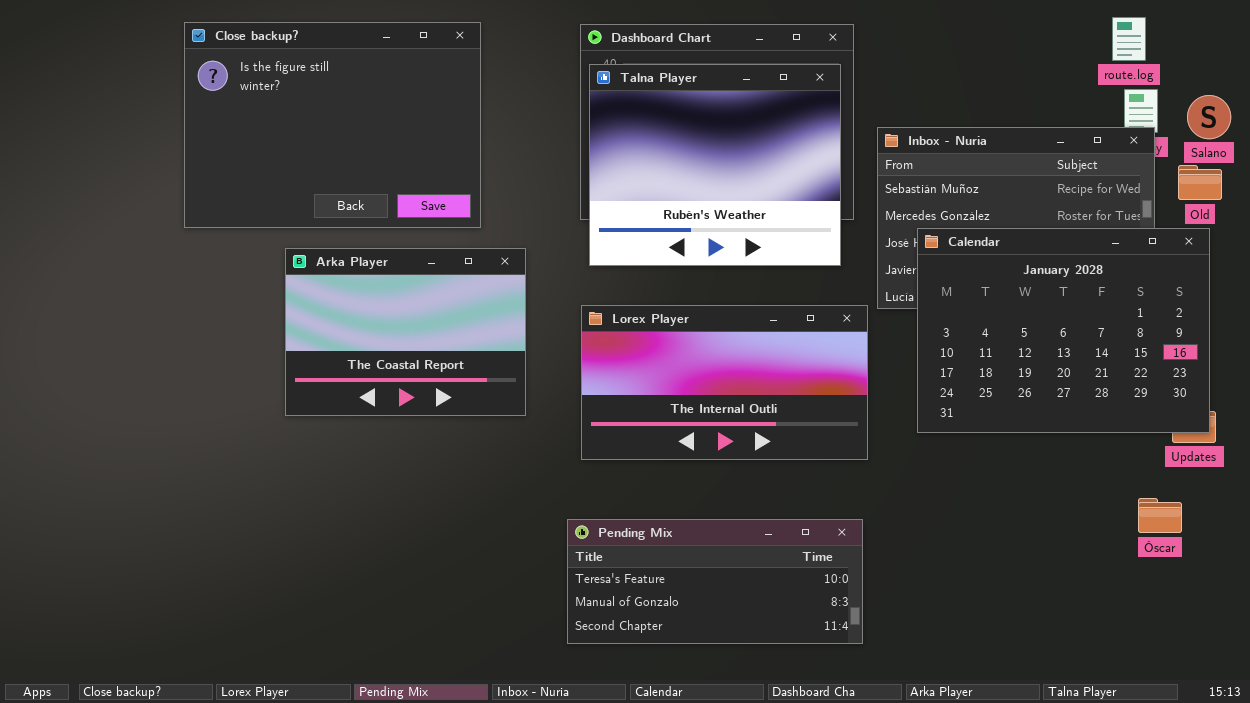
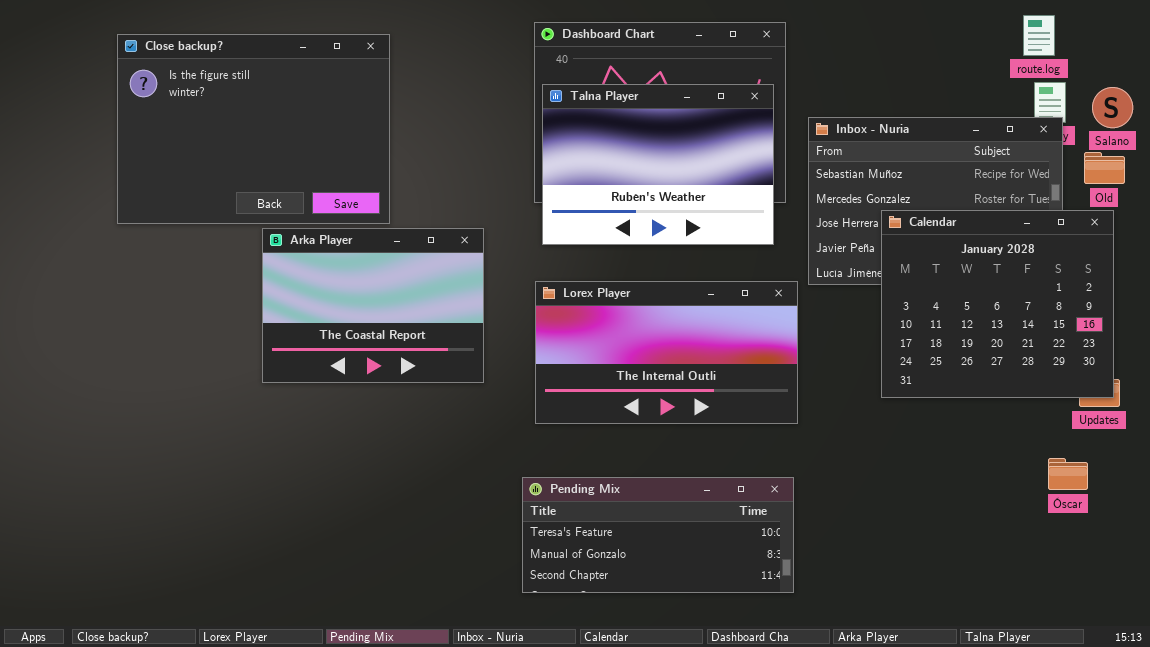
Close backup?: [184,22,481,228] -> [117,34,390,224], moved
Talna Player: [589,64,841,266] -> [542,84,774,245], resized
Calendar: [917,228,1210,433] -> [881,210,1114,398], resized

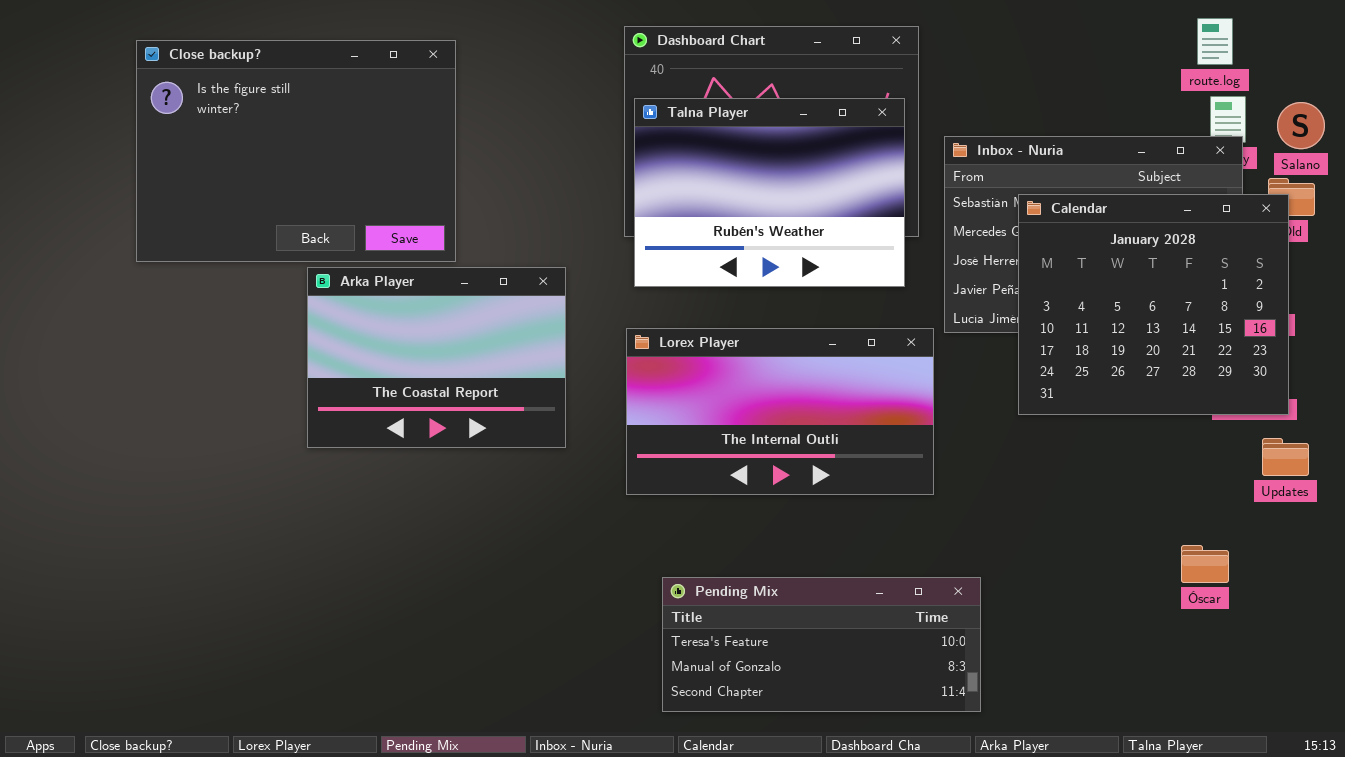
Calendar: [881,210,1114,398] -> [1018,194,1289,415], moved
Óscar: [1048,458,1088,490] -> [1181,545,1229,583], moved
Pending Mix: [522,477,794,593] -> [662,577,981,712], moved

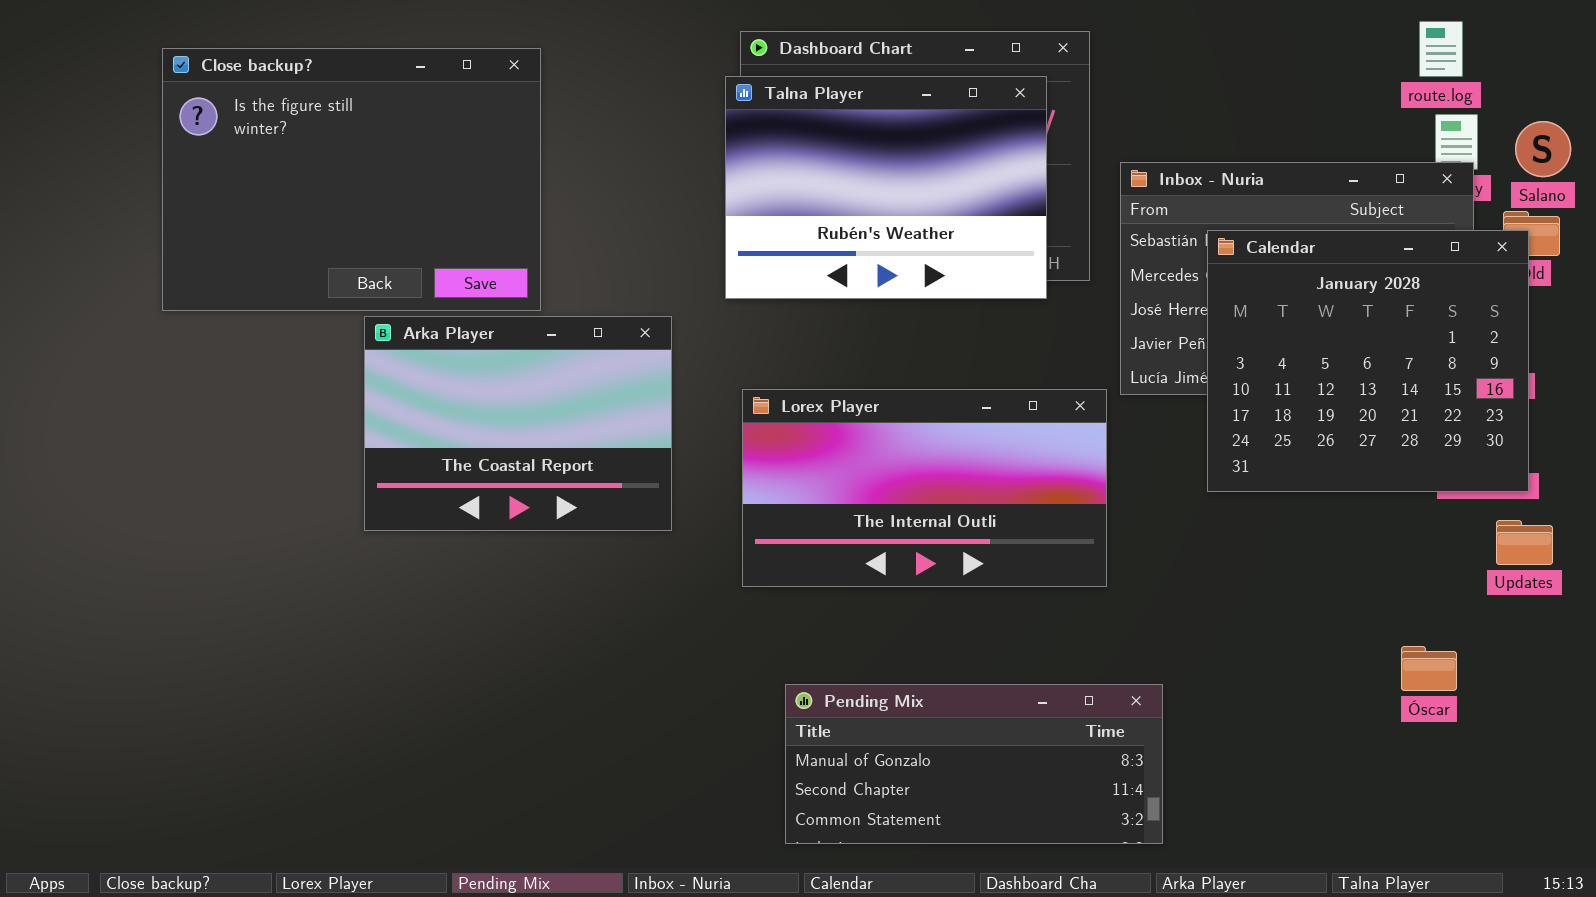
Talna Player: [634,98,905,287] -> [725,76,1047,299], moved
Pending Mix: [662,577,981,712] -> [785,684,1163,844], scrolled down 1 row

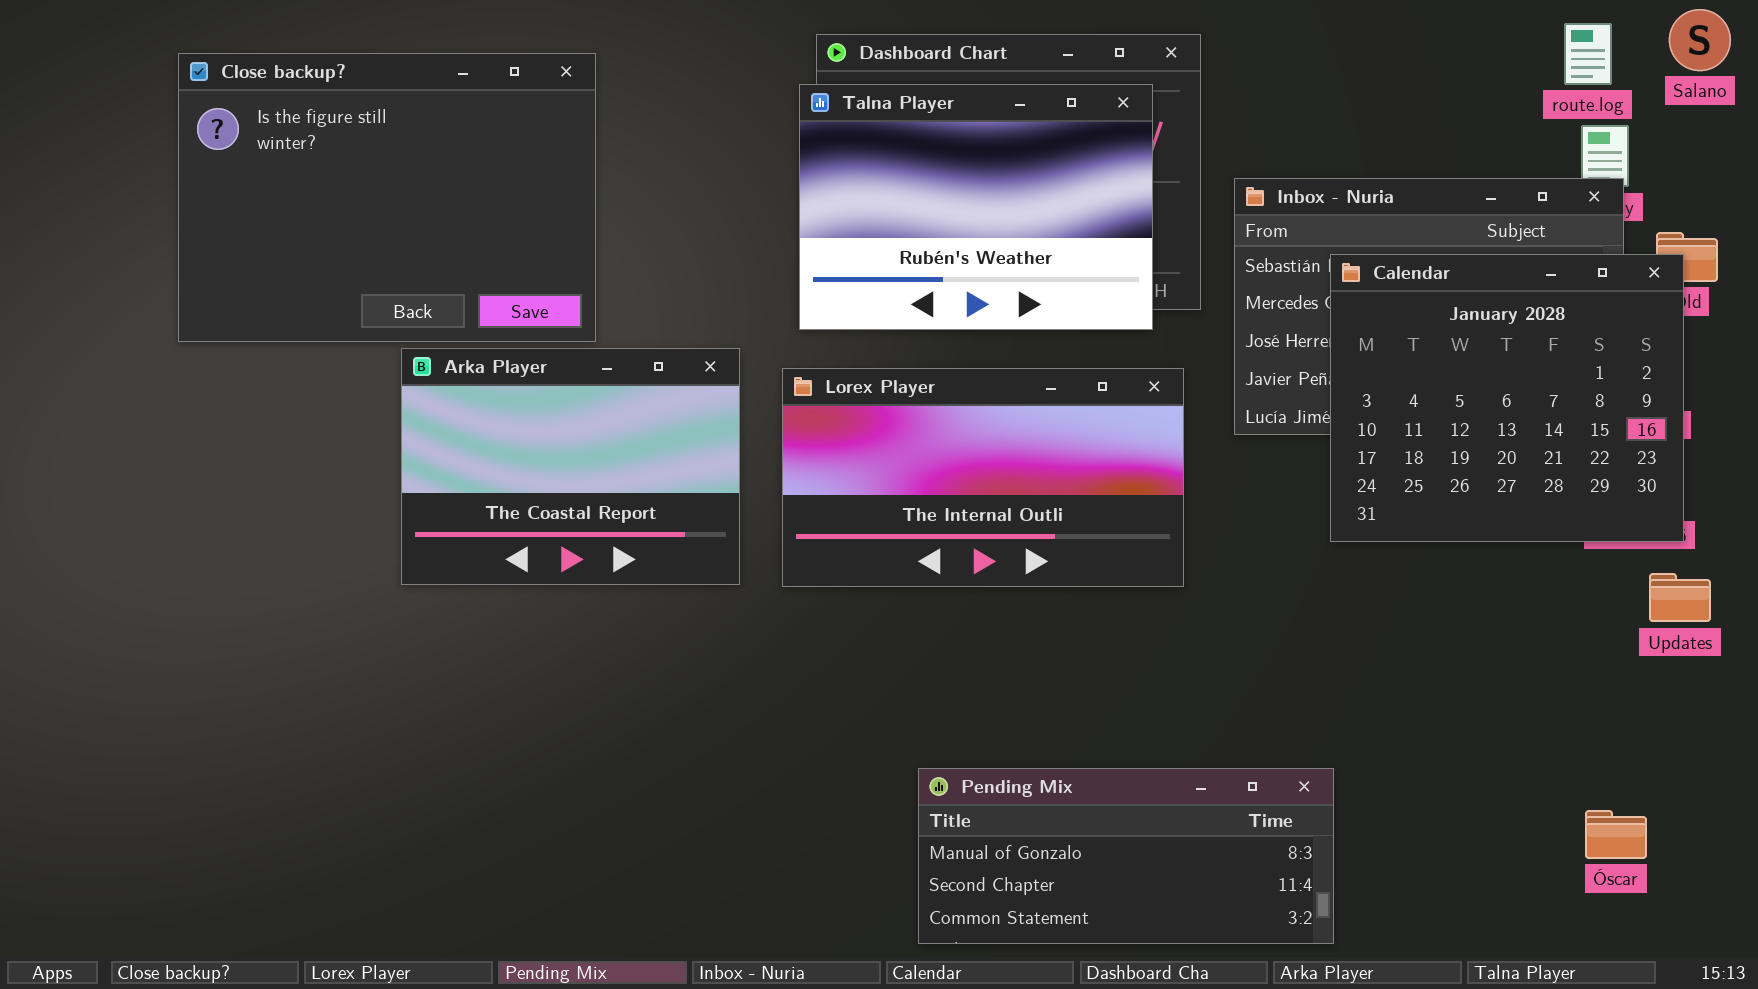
Salano: [1515,121,1571,177] -> [1669,9,1731,71], moved
Lorex Player: [742,389,1107,587] -> [782,368,1184,587], moved
Óscar: [1401,646,1457,691] -> [1585,810,1647,859], moved
Pending Mix: [785,684,1163,844] -> [918,768,1334,944], moved

